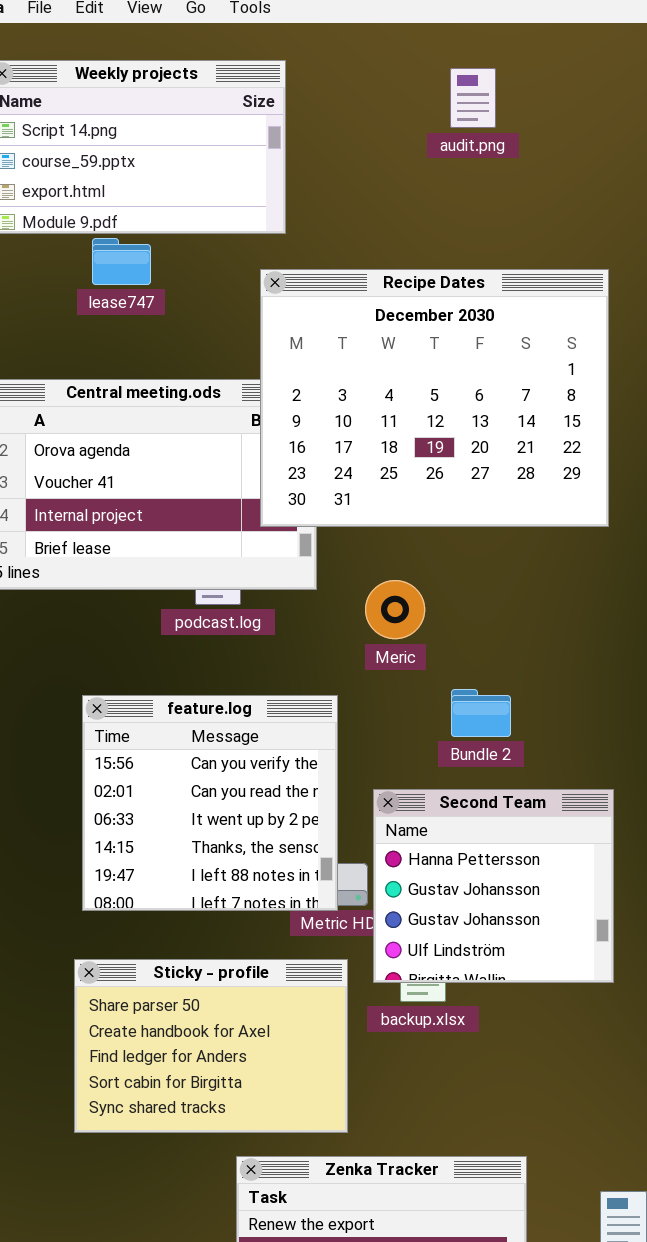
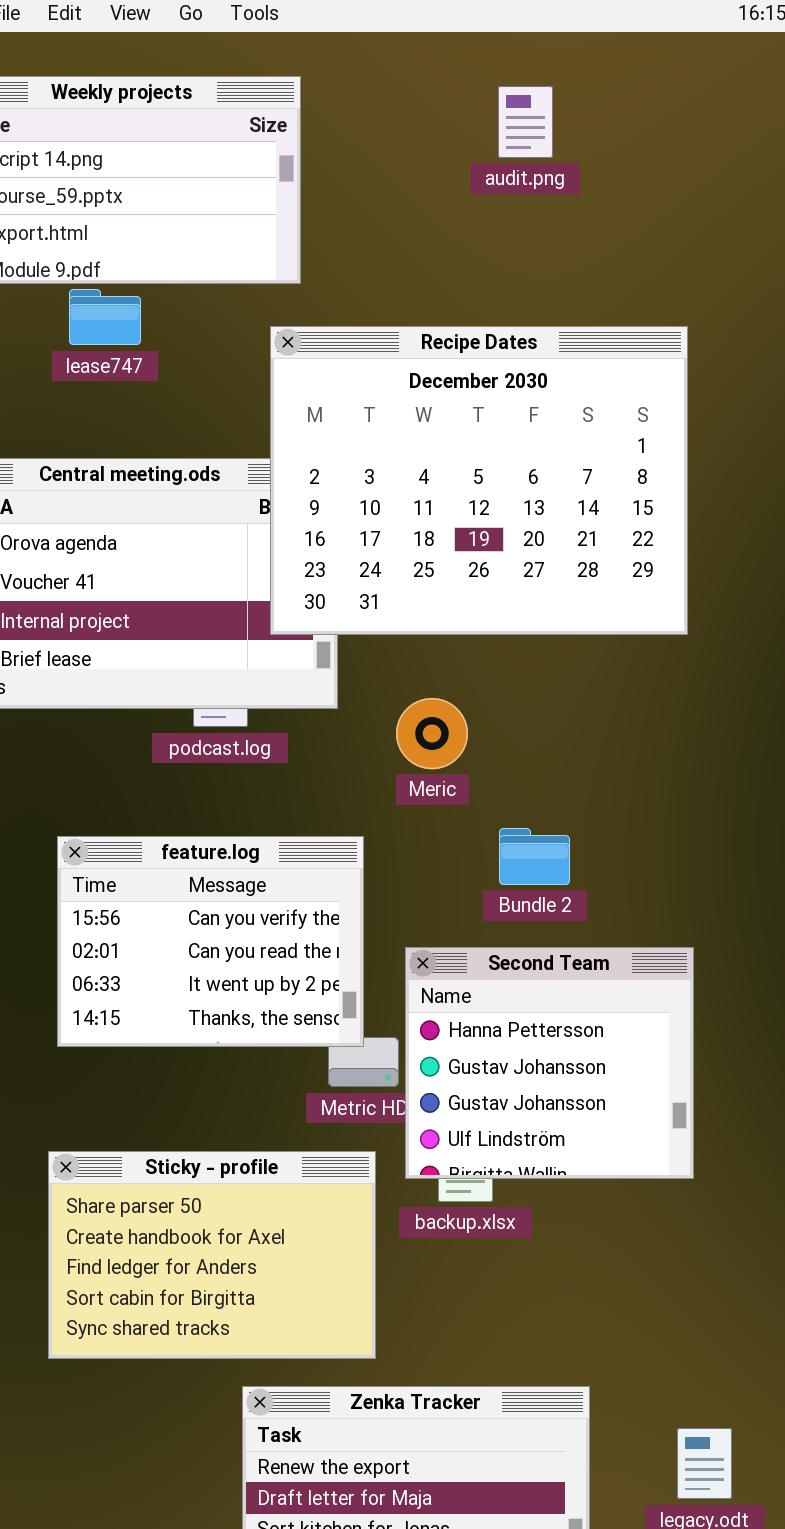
feature.log: [82,695,338,911] -> [57,836,364,1047], resized

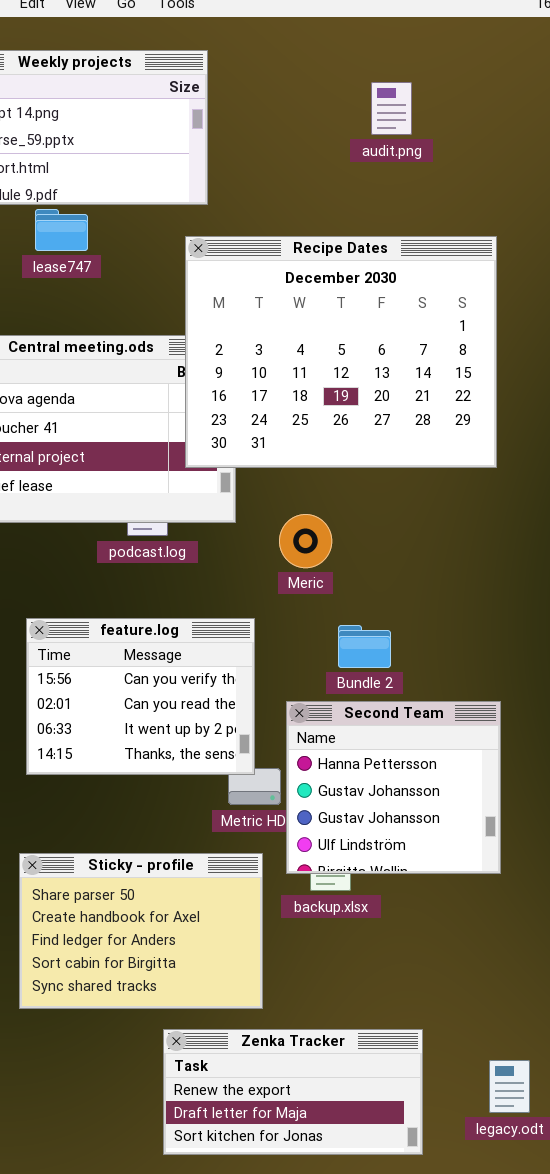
audit.png: [498,86,553,158] -> [371,82,412,135], moved
Bundle 2: [499,828,570,885] -> [338,625,391,668], moved

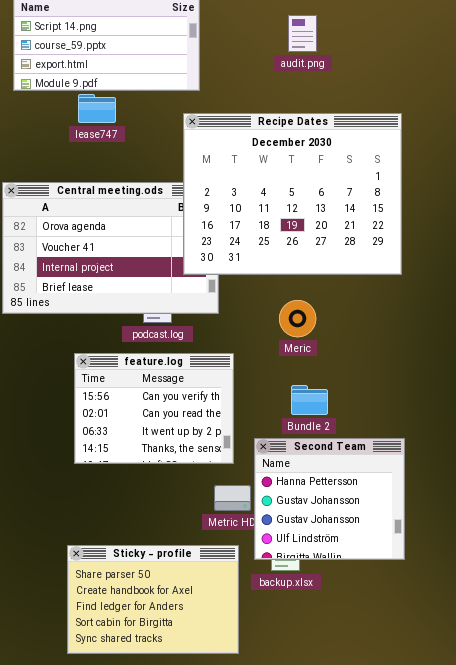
audit.png: [371,82,412,135] -> [288,15,317,52], moved
Meric: [279,514,332,568] -> [279,300,316,337], moved
feature.log: [26,618,255,775] -> [74,353,234,464], moved

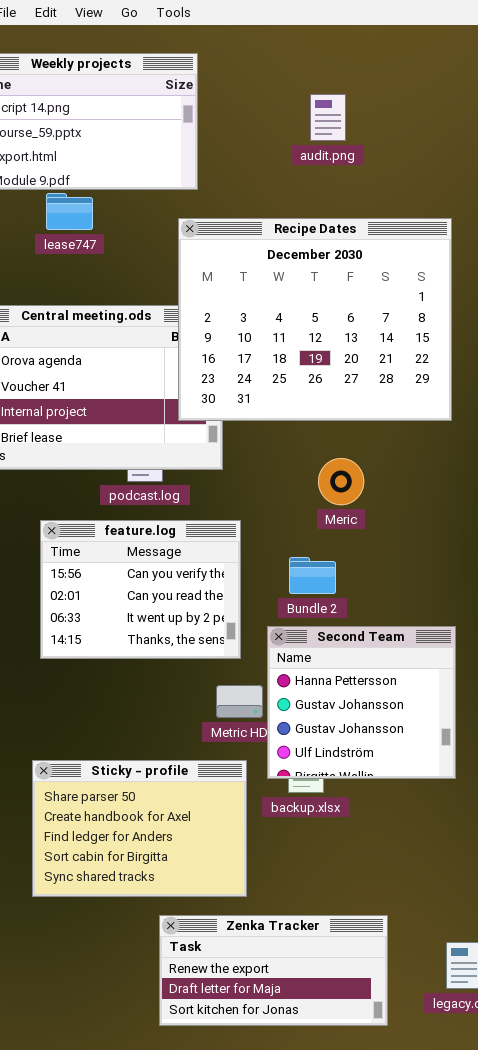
Meric: [279,300,316,337] -> [318,458,364,505], moved
Bundle 2: [291,385,328,415] -> [289,557,336,594], moved

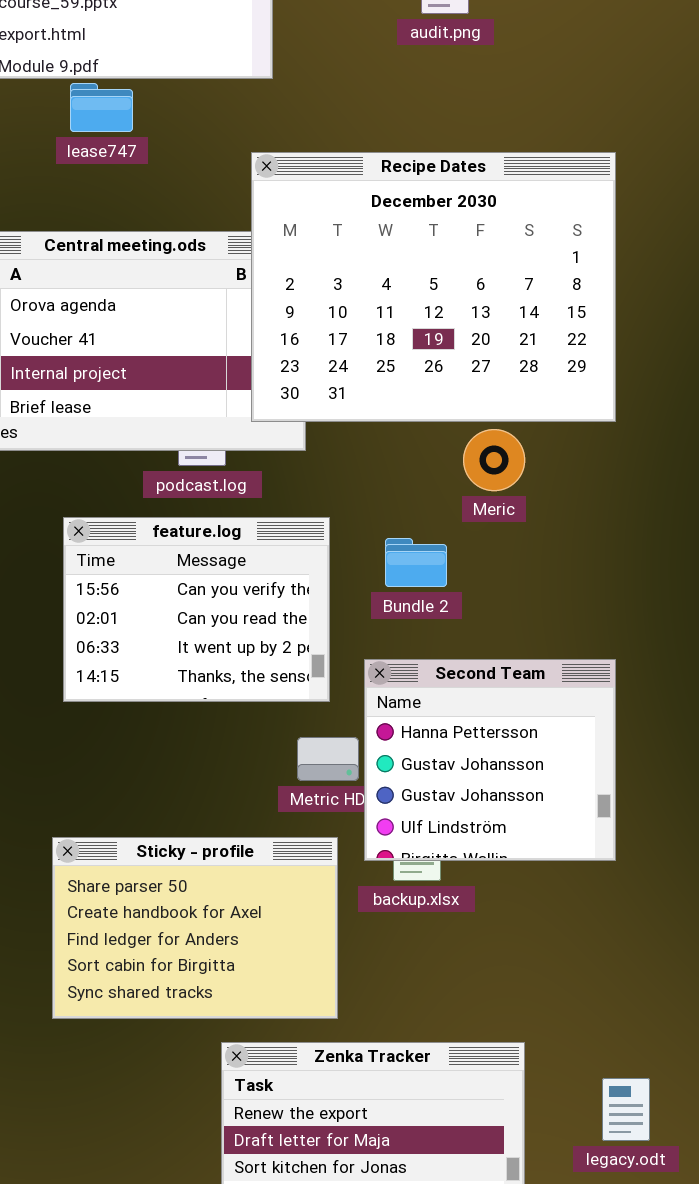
Recipe Dates: [178,218,452,421] -> [251,152,616,422], moved
Meric: [318,458,364,505] -> [463,429,525,491], moved
Bundle 2: [289,557,336,594] -> [385,538,447,587], moved

